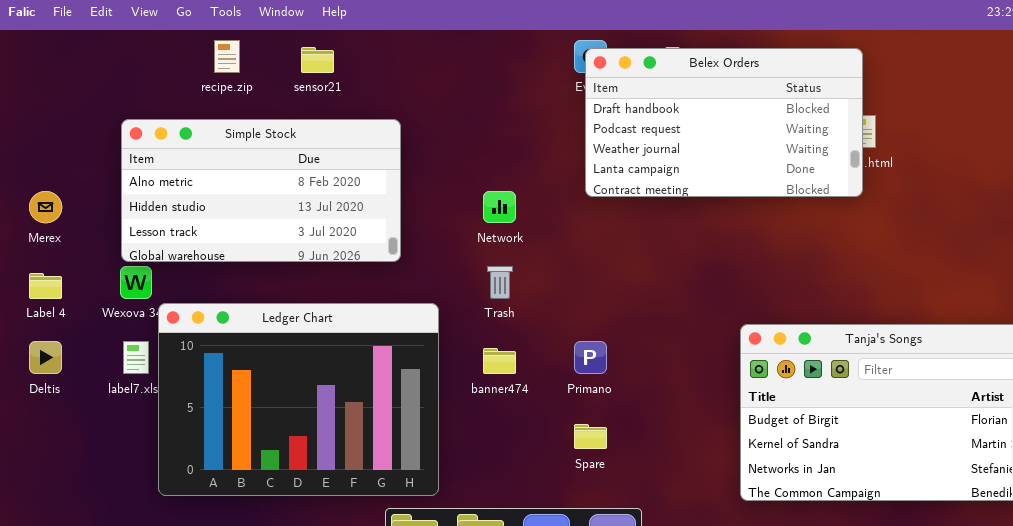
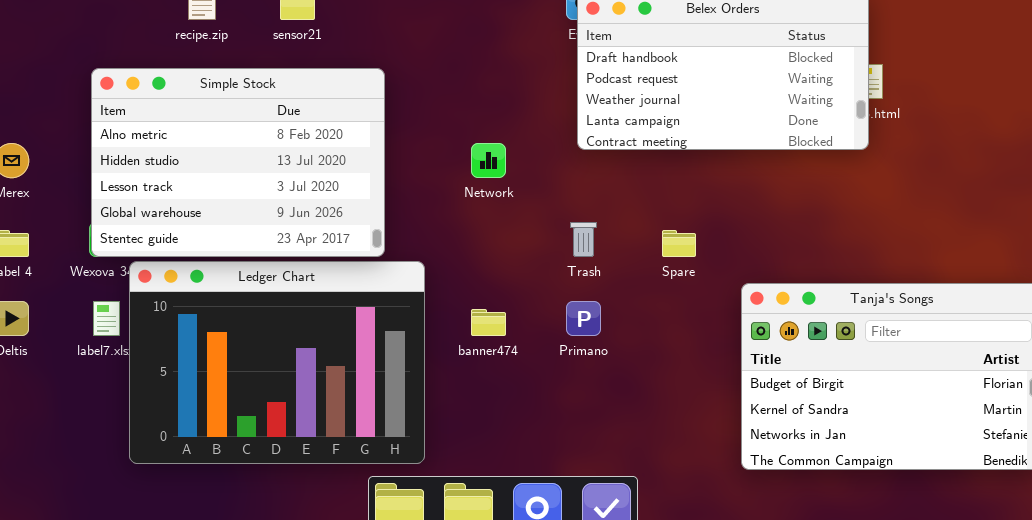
Simple Stock: [121,119,401,262] -> [91,68,385,257], resized
Trash: [487,266,513,299] -> [570,222,597,257], moved
Spare: [574,424,607,449] -> [662,230,696,257], moved

